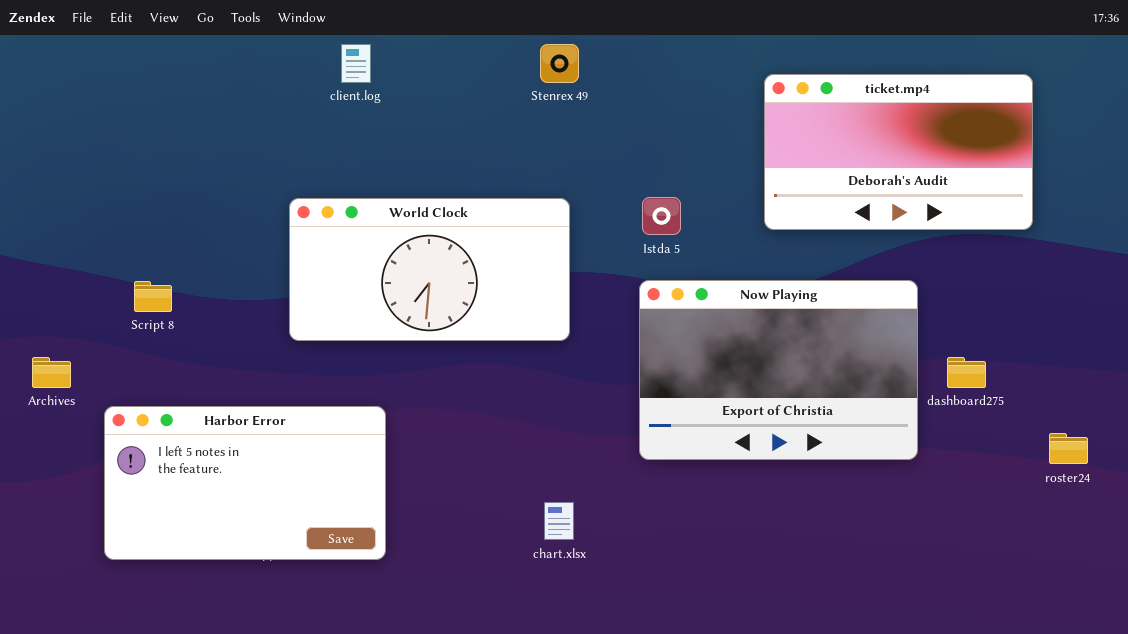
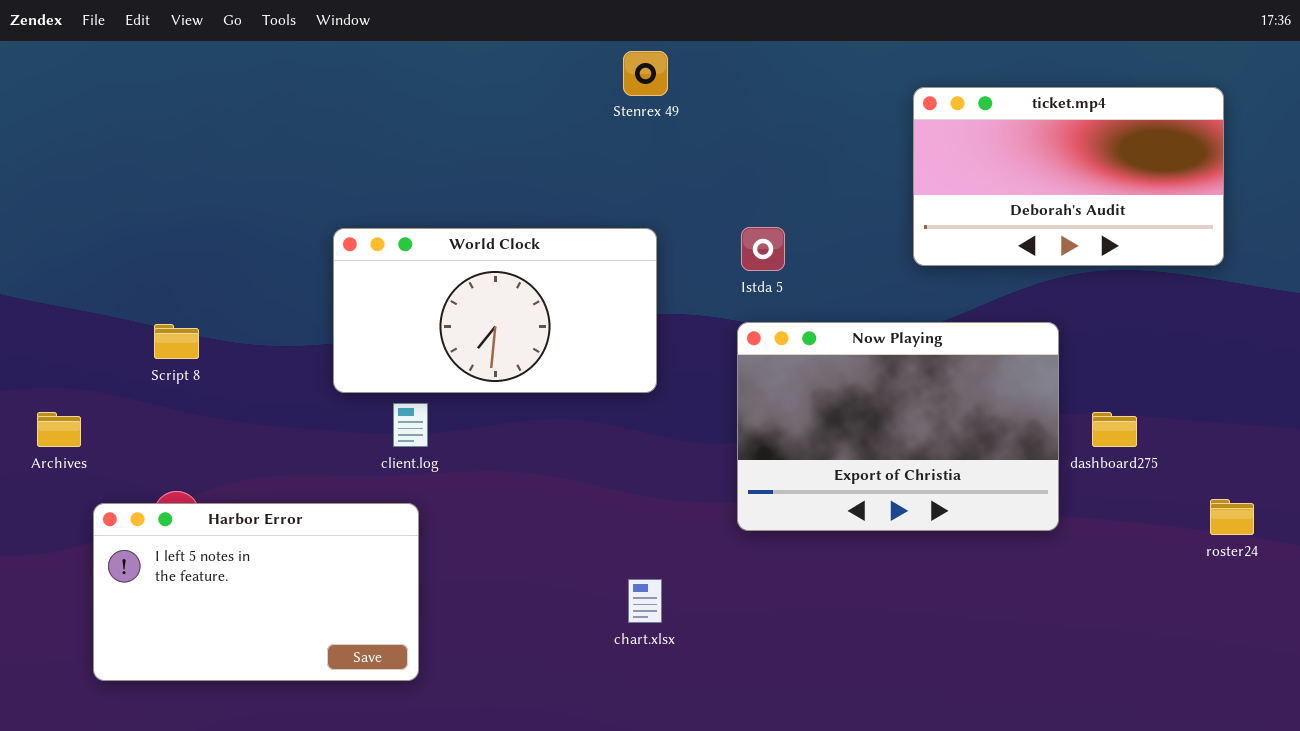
client.log: [341,44,371,83] -> [393,403,428,447], moved
ticket.mp4: [764,74,1033,230] -> [913,87,1224,266], moved
Harbor Error: [104,406,386,560] -> [93,503,419,681], moved

